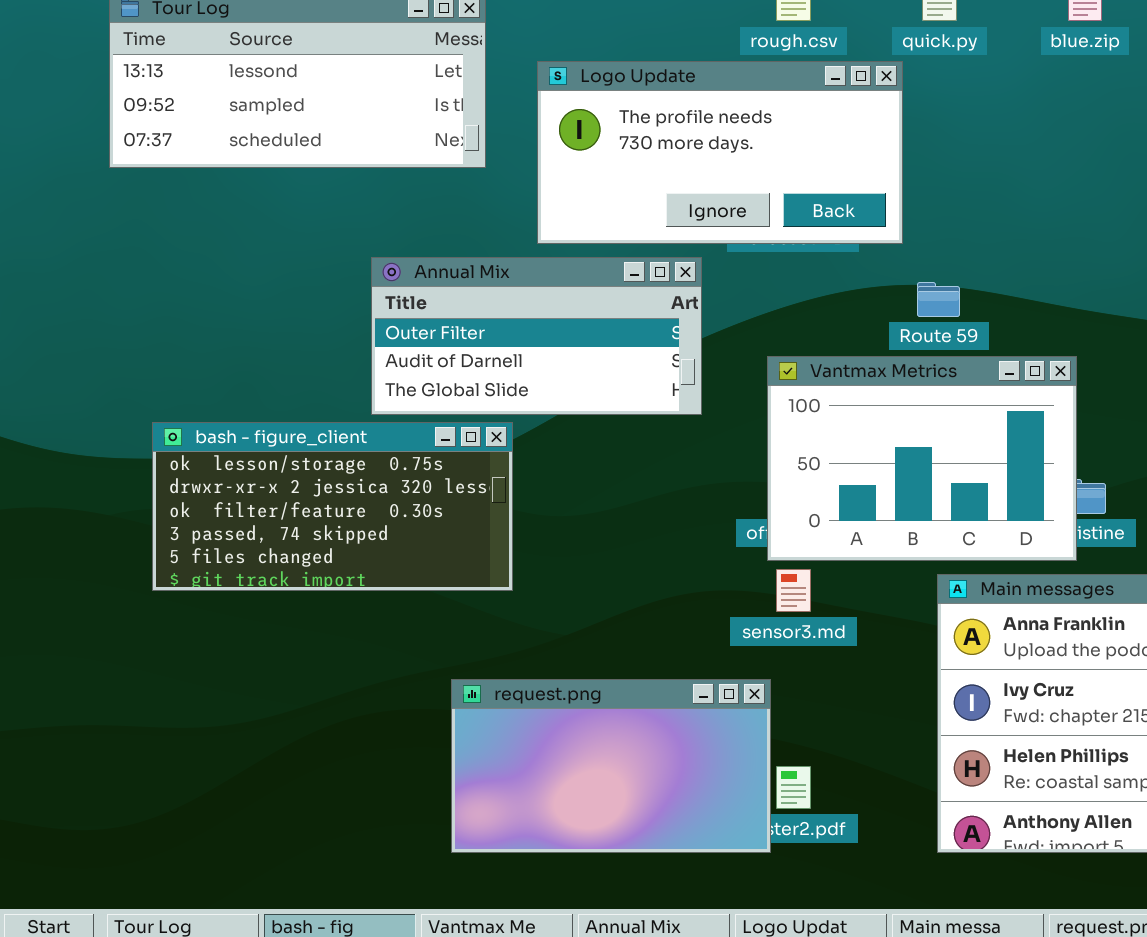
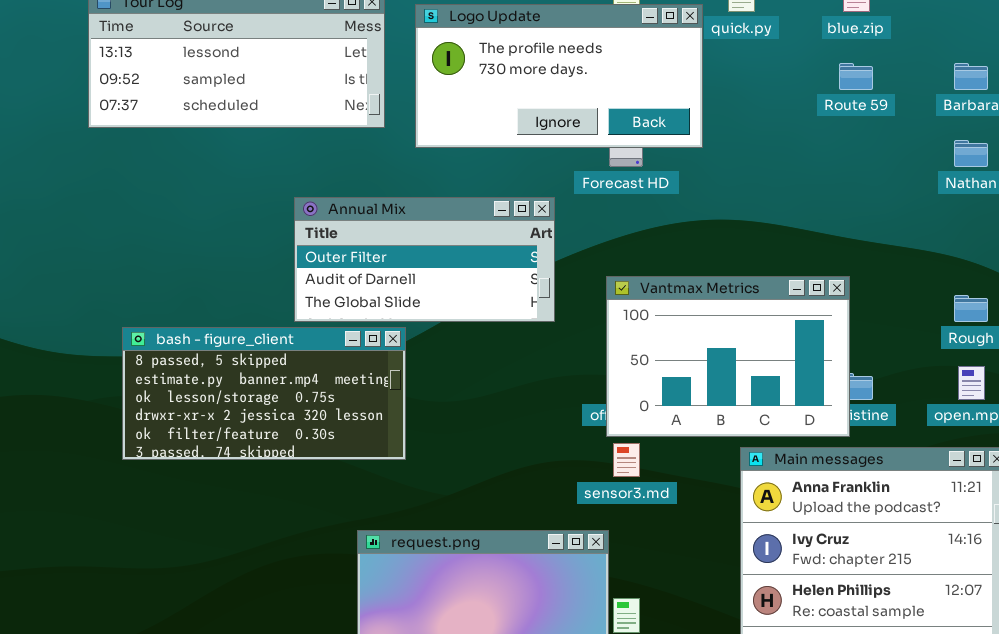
Logo Update: [537,61,903,244] -> [415,4,703,148], moved
Route 59: [917,282,960,317] -> [839,63,873,90], moved
bash - figure_client: [152,422,513,591] -> [122,327,406,460], scrolled up 2 rows

